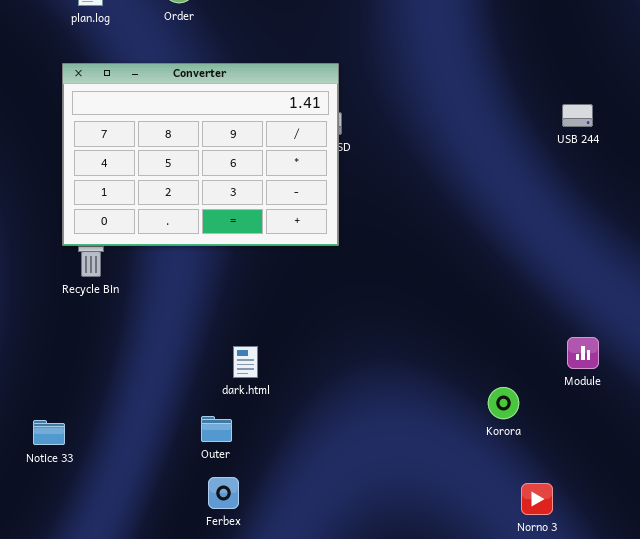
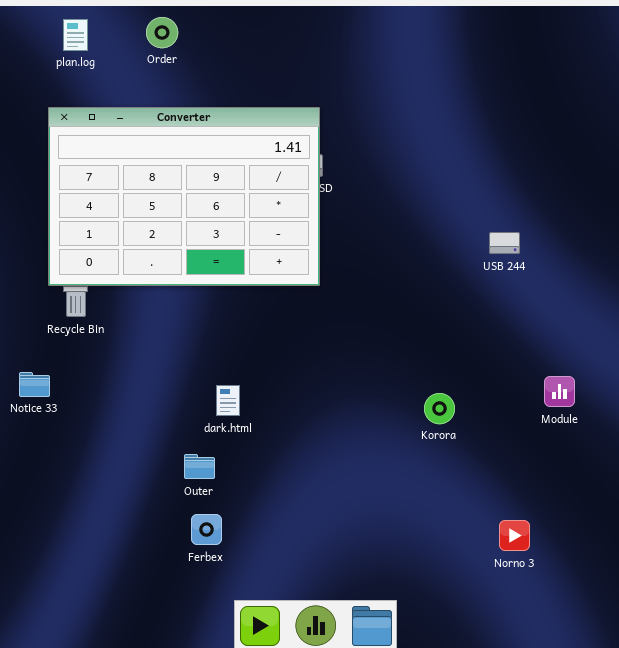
USB 244: [562,104,593,127] -> [489,232,520,254], moved
Korora: [488,387,519,419] -> [424,393,455,424], moved
Notice 33: [33,420,65,445] -> [19,372,50,397], moved

